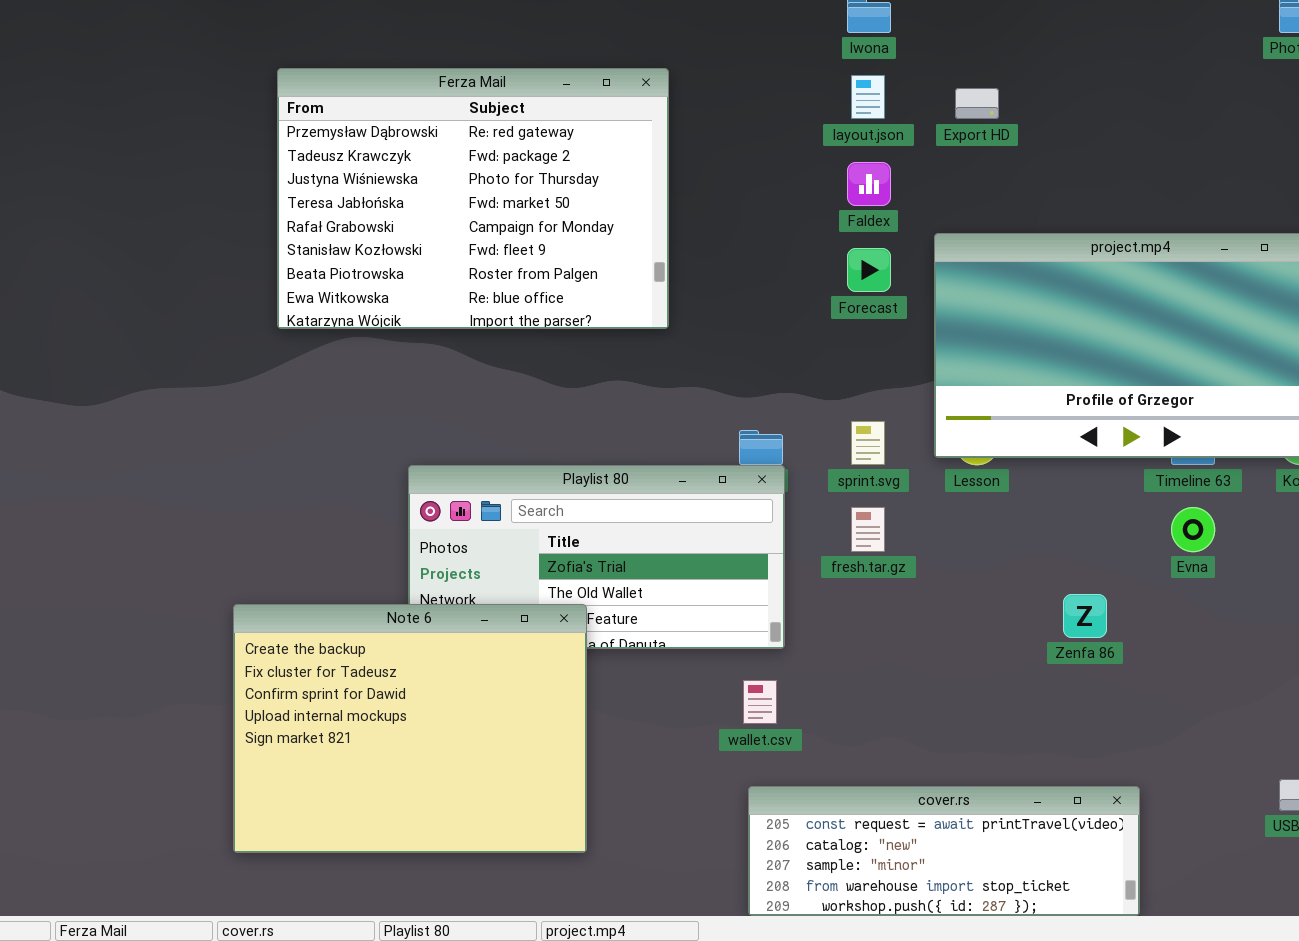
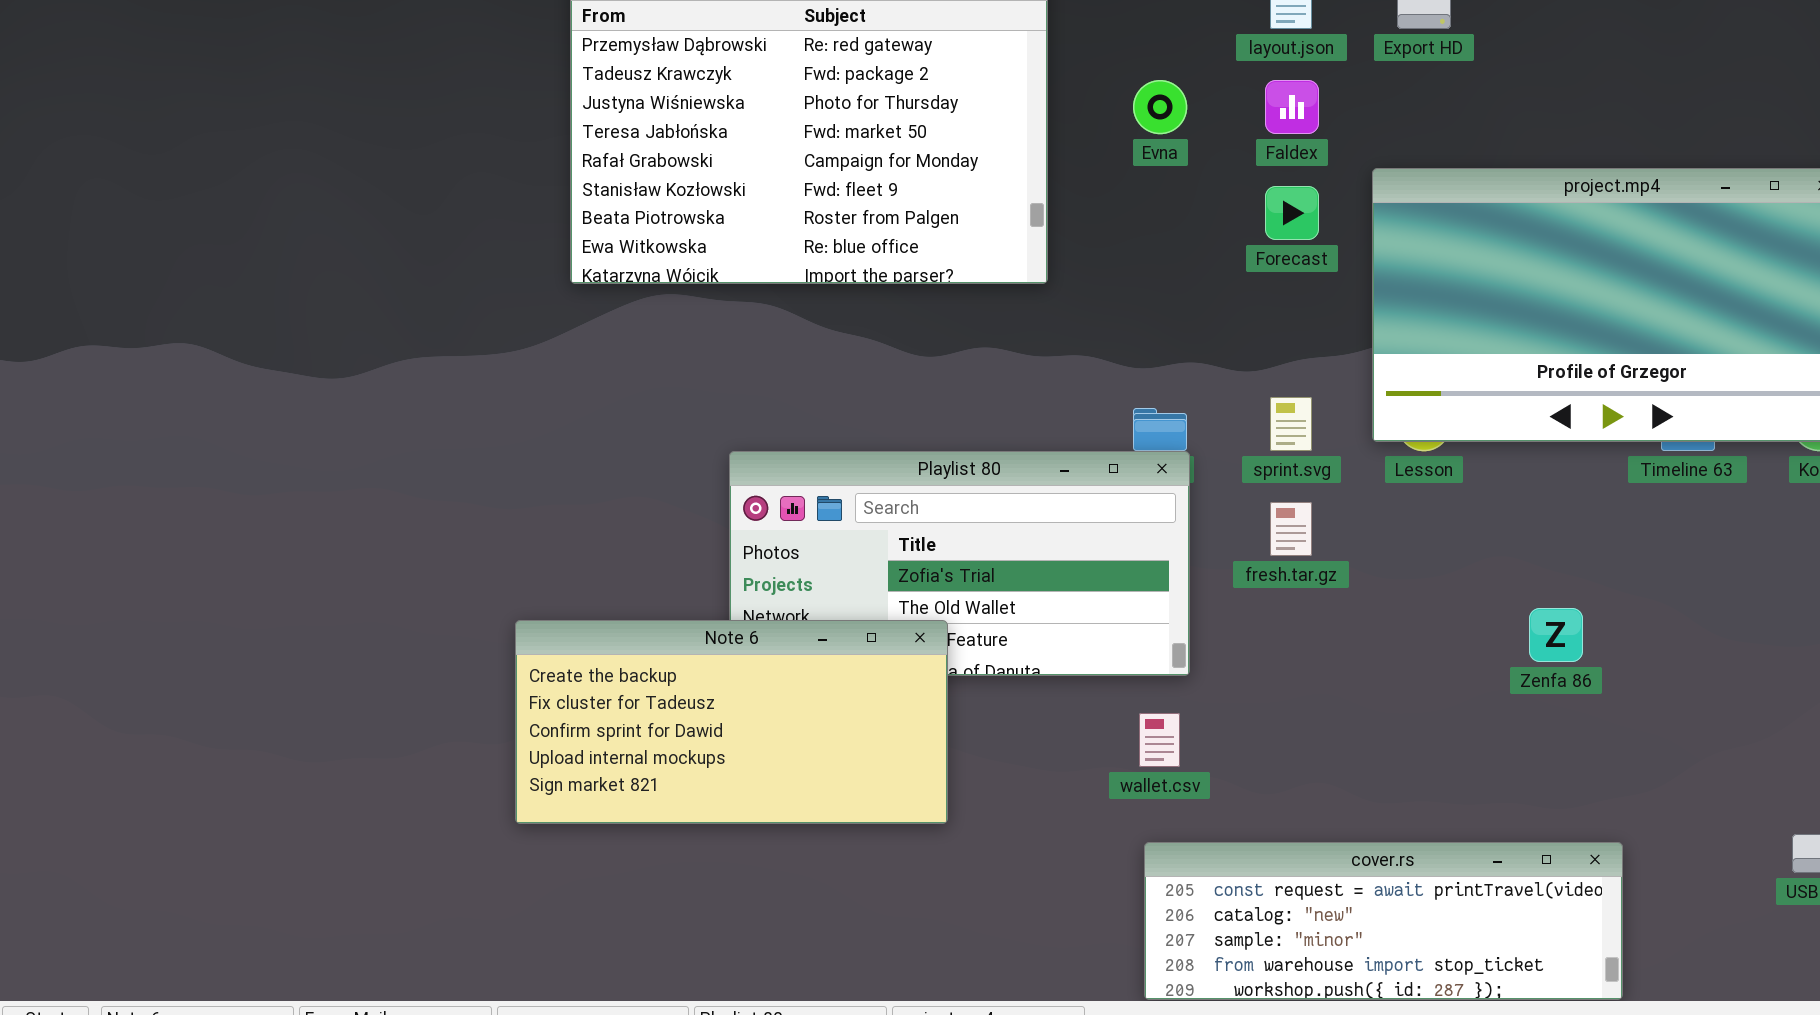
Evna: [1171,507,1215,552] -> [1133,80,1187,134], moved
Note 6: [233,604,587,853] -> [515,620,948,824], resized

